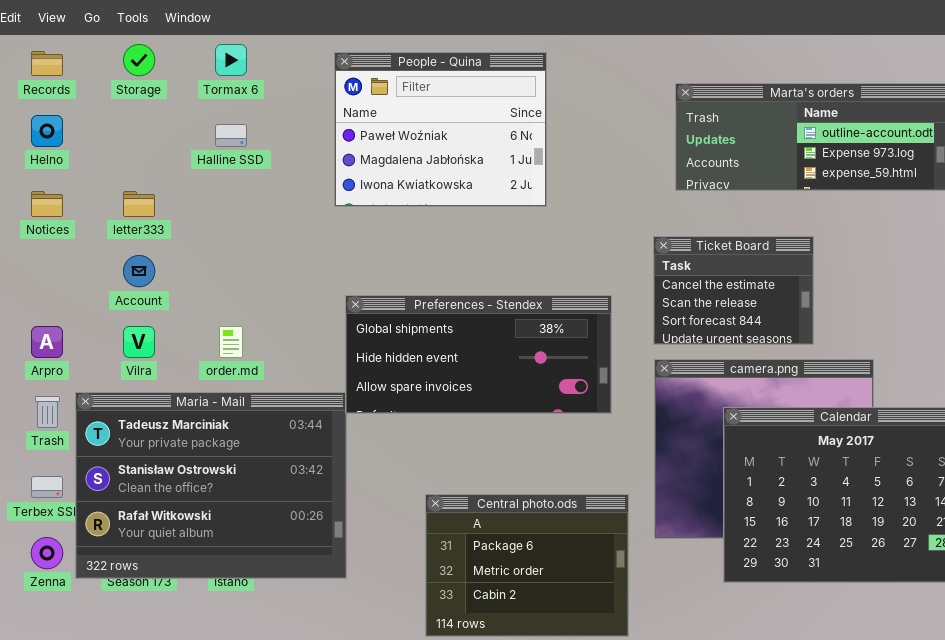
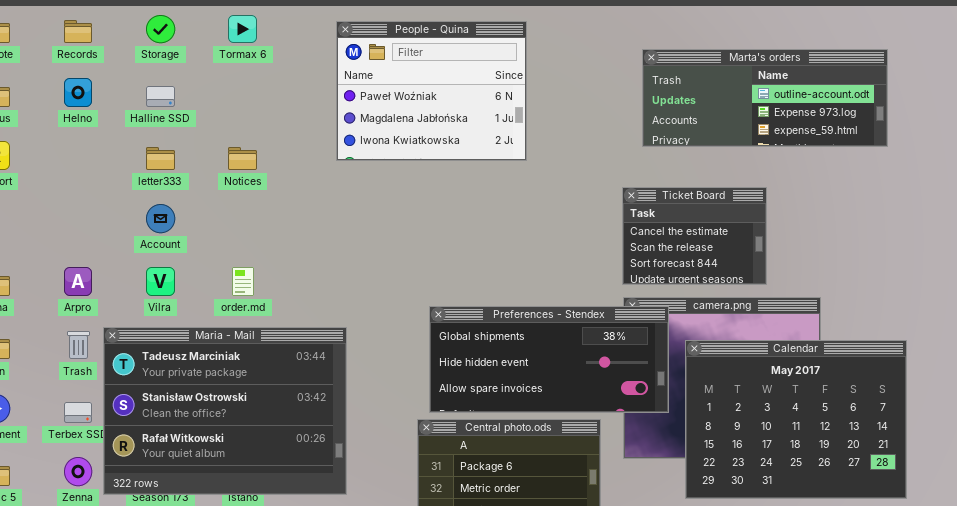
Halline SSD: [215,124,247,147] -> [146,86,175,107], moved
Notices: [31,191,63,217] -> [228,147,257,170], moved
Preferences - Stendex: [345,295,612,414] -> [429,306,669,413], moved

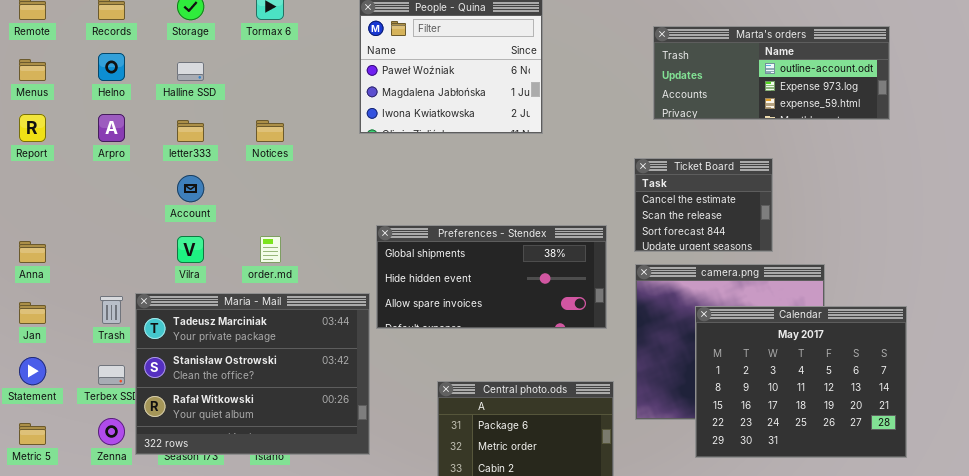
Arpro: [64,267,92,296] -> [98,114,125,142], moved
Preferences - Stendex: [429,306,669,413] -> [376,225,607,329], moved

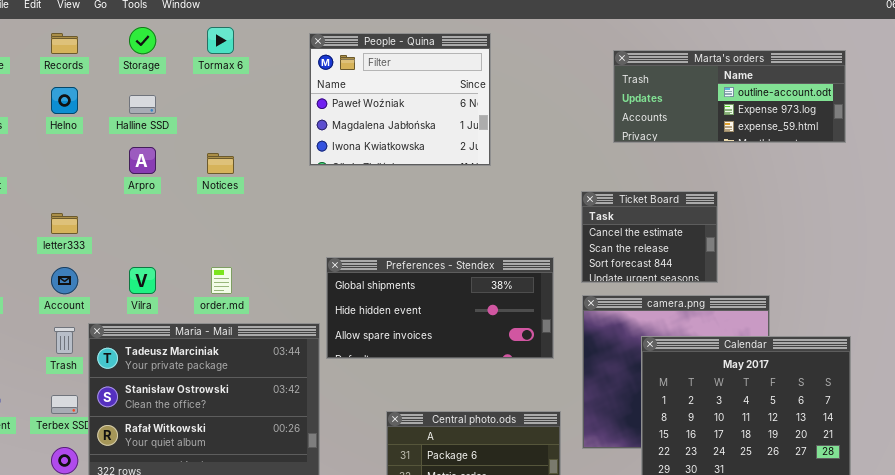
Marta's orders: [653,26,890,120] -> [613,50,846,143], moved
Arpro: [98,114,125,142] -> [129,147,156,174], moved
letter333: [177,120,204,142] -> [51,213,78,234], moved
Account: [177,175,204,202] -> [51,267,78,294], moved

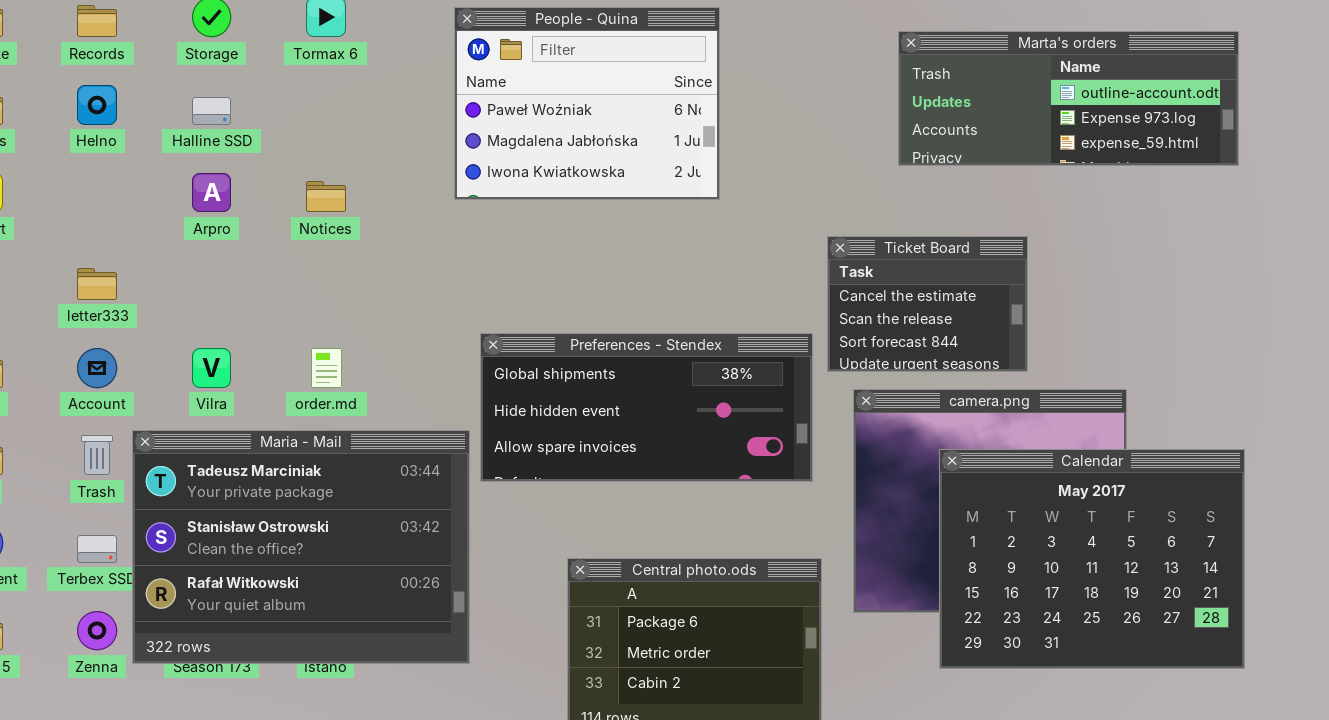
Ticket Board: [581,191,718,283] -> [827,236,1028,372], moved

